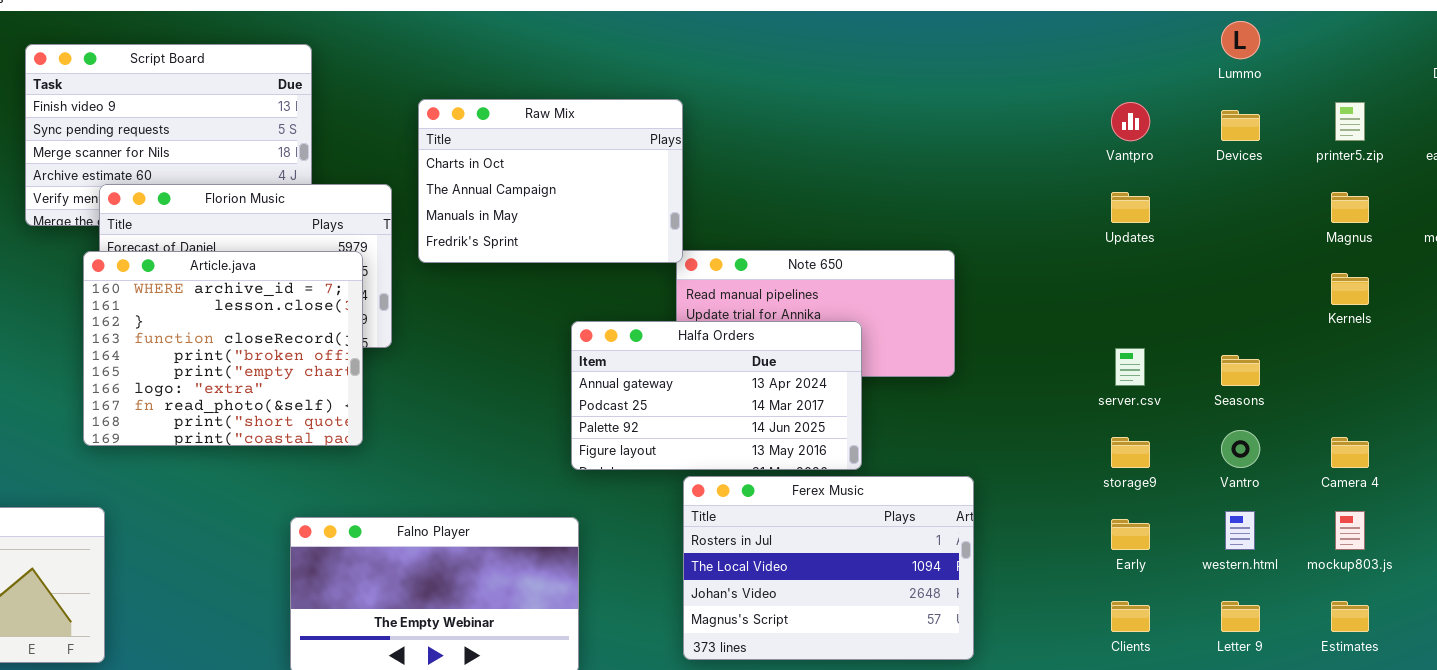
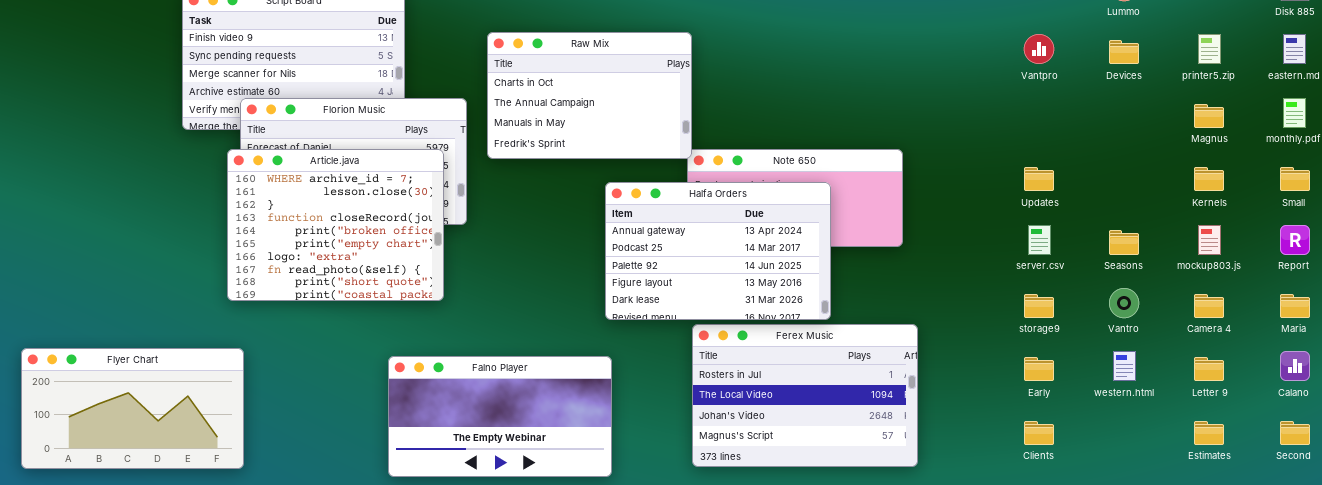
Updates: [1111,192,1150,223] -> [1024,167,1054,191], moved
Halfa Orders: [571,321,862,470] -> [605,182,831,320], resized
mockup803.js: [1335,511,1365,550] -> [1198,225,1221,255], moved
Letter 9: [1221,601,1260,632] -> [1194,357,1224,381], moved

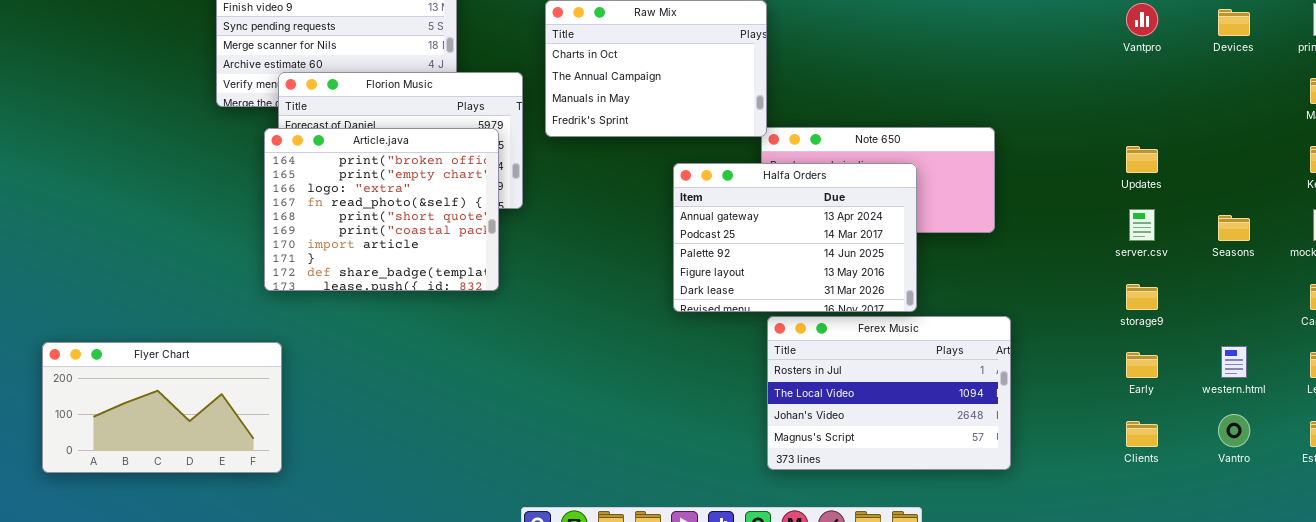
Article.java: [227,149,444,301] -> [264,128,499,291], scrolled down 4 rows
Vantro: [1109,288,1139,318] -> [1218,414,1250,447], moved
Falno Player: [388,356,612,477] -> none, closed

